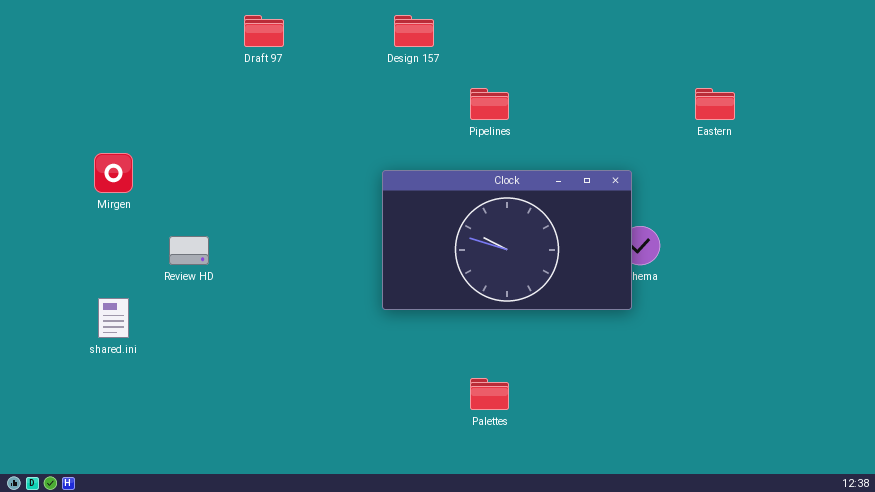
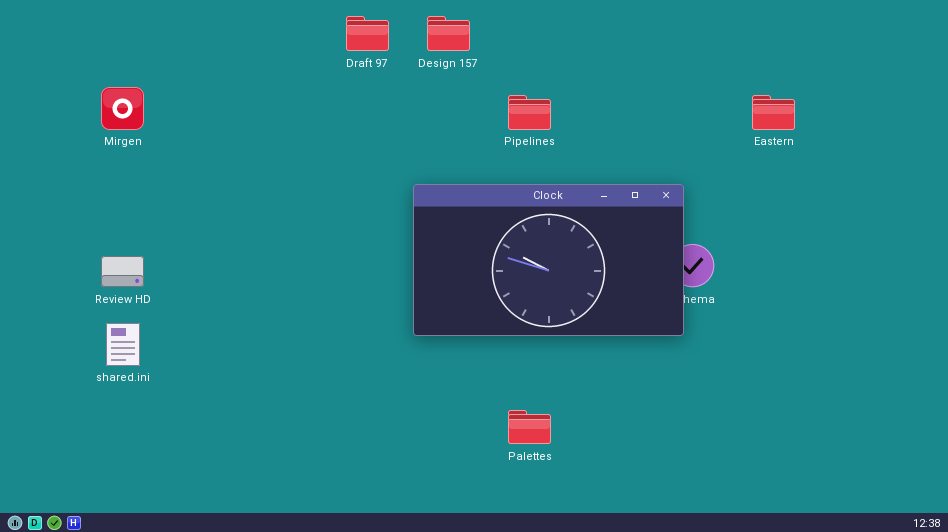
Draft 97: [244,15,284,47] -> [346,16,389,51], moved
Mirgen: [94,153,133,193] -> [101,87,144,130], moved
Review HD: [169,236,209,265] -> [101,256,144,287], moved

